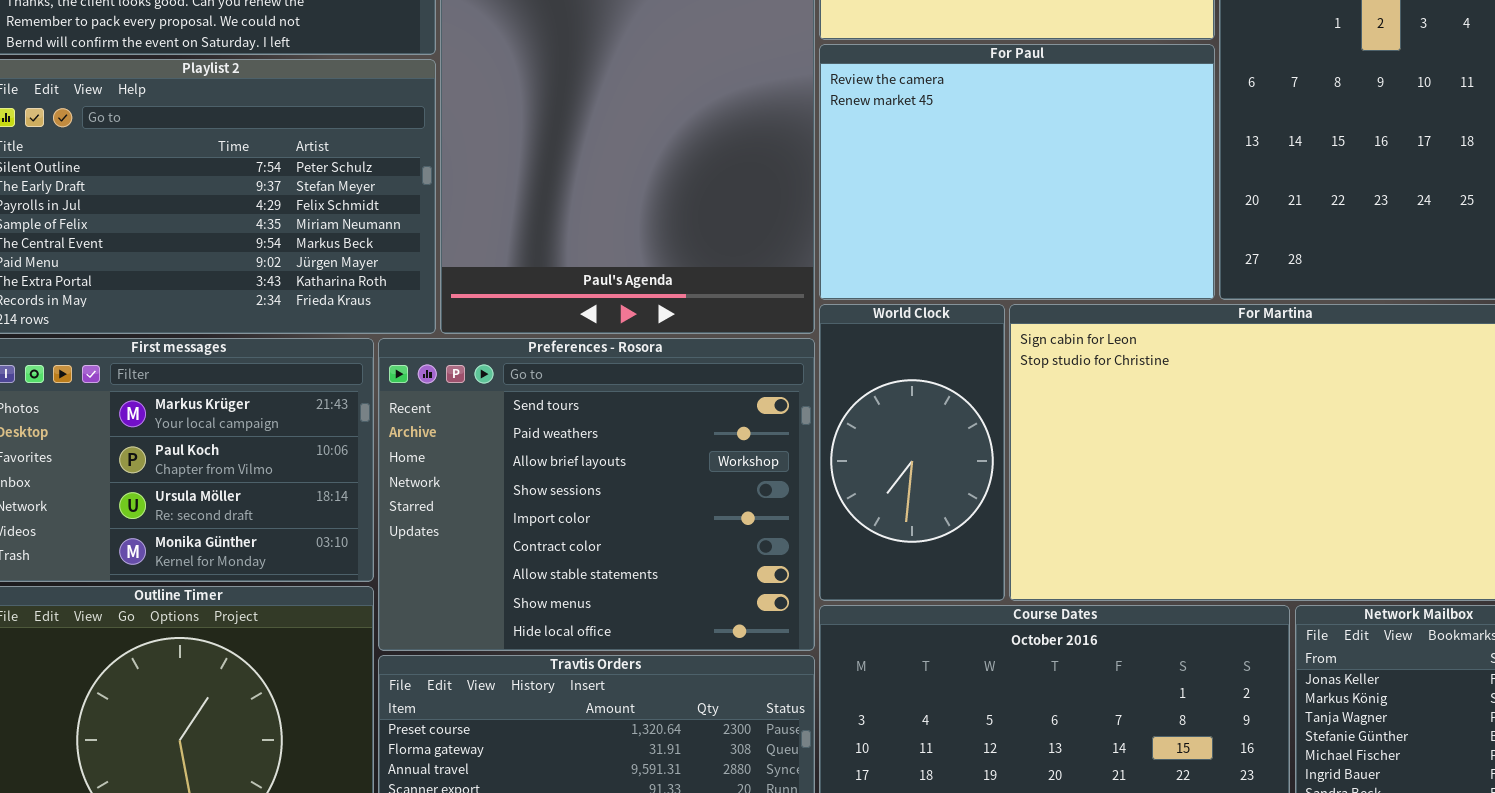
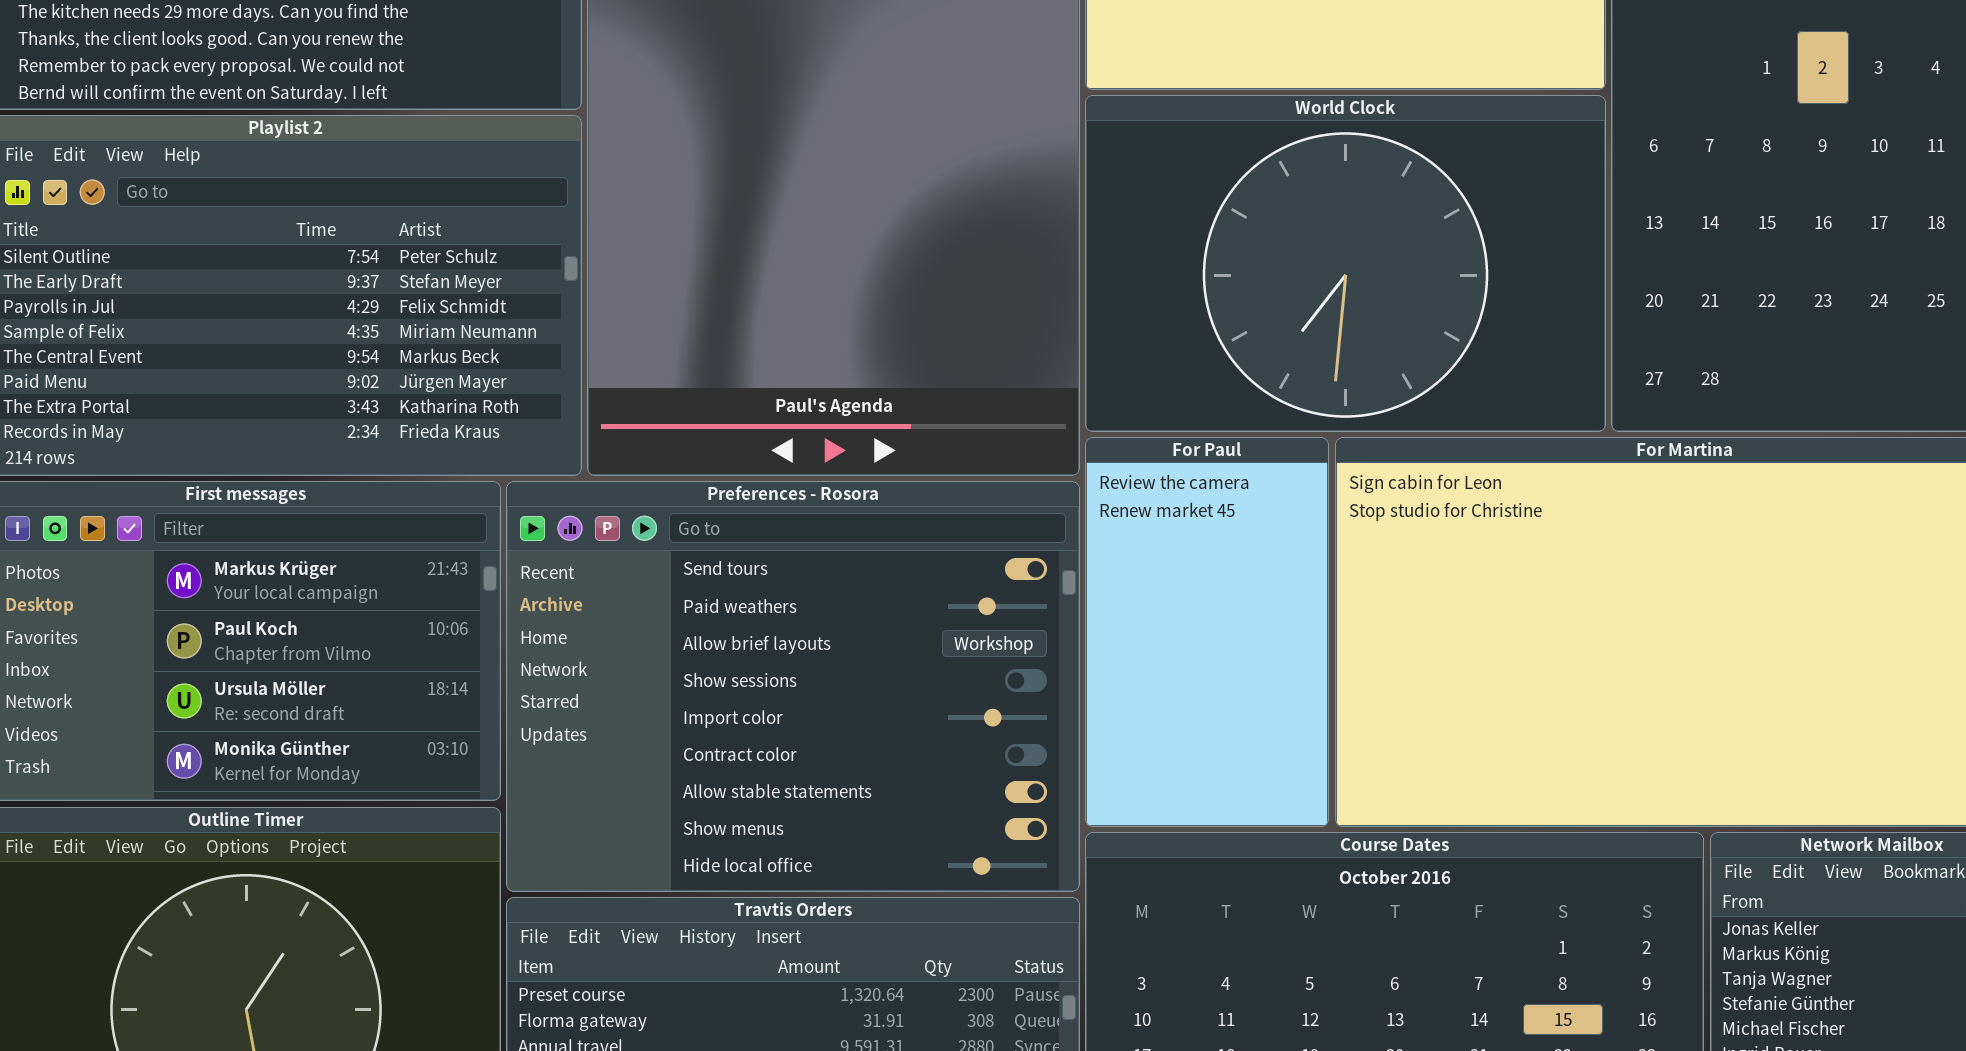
For Paul: [819,44,1215,300] -> [1085,437,1329,827], moved, resized
World Clock: [819,304,1005,601] -> [1085,95,1606,432], moved, resized

